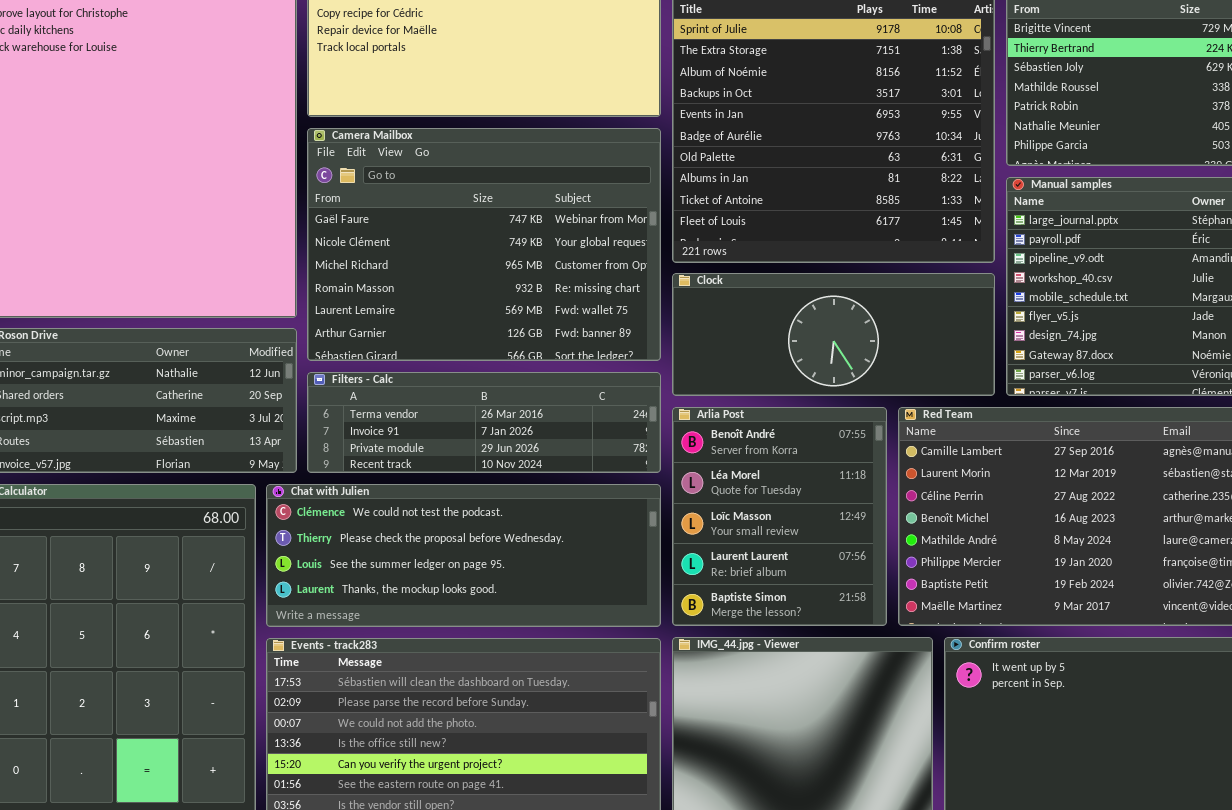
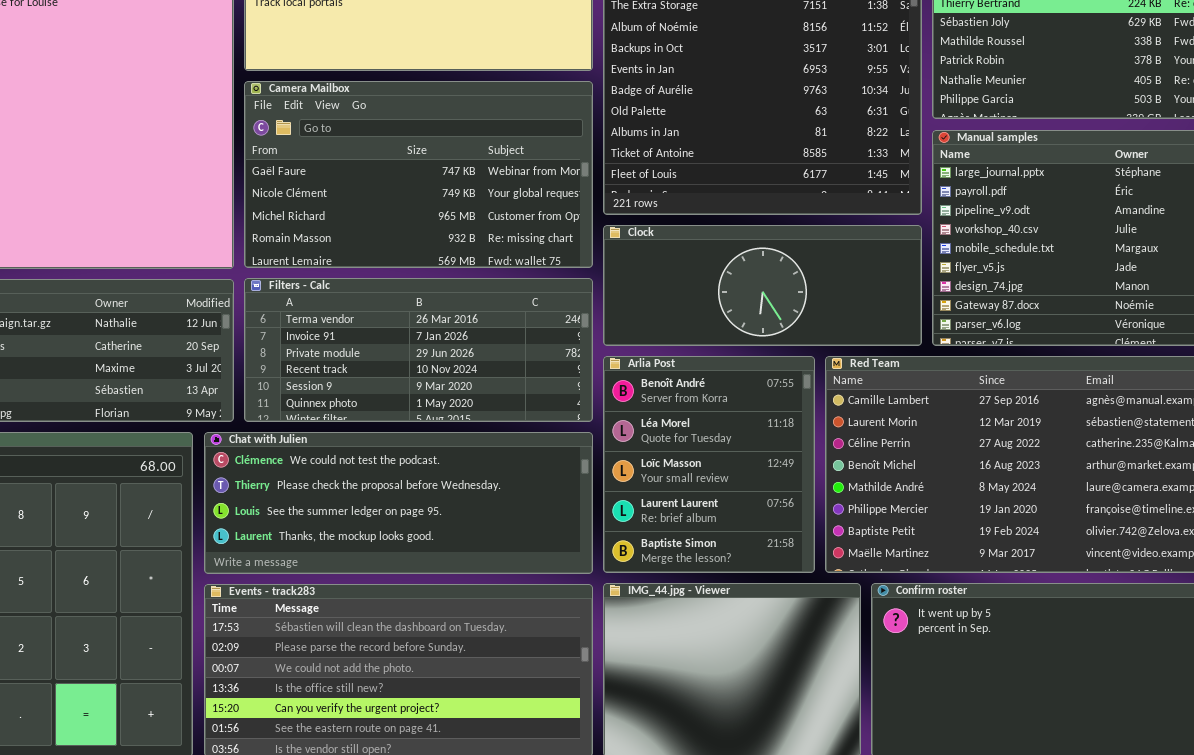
Camera Mailbox: [307,128,661,361] -> [244,81,593,268], resized
Filters - Calc: [307,372,661,473] -> [244,278,593,422], resized

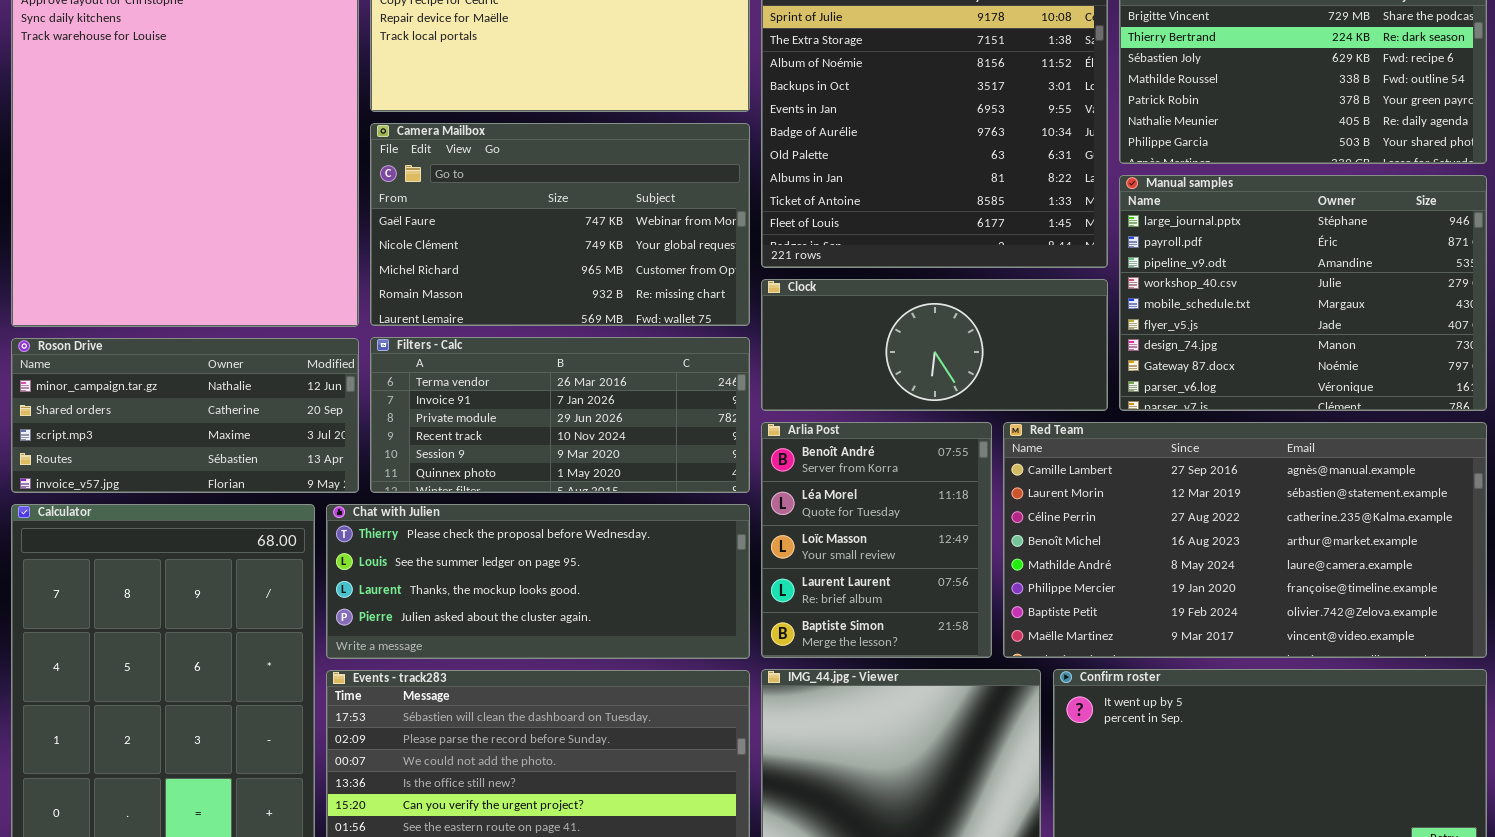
Chat with Julien: [204,432,593,574] -> [326,504,750,659], scrolled down 1 row

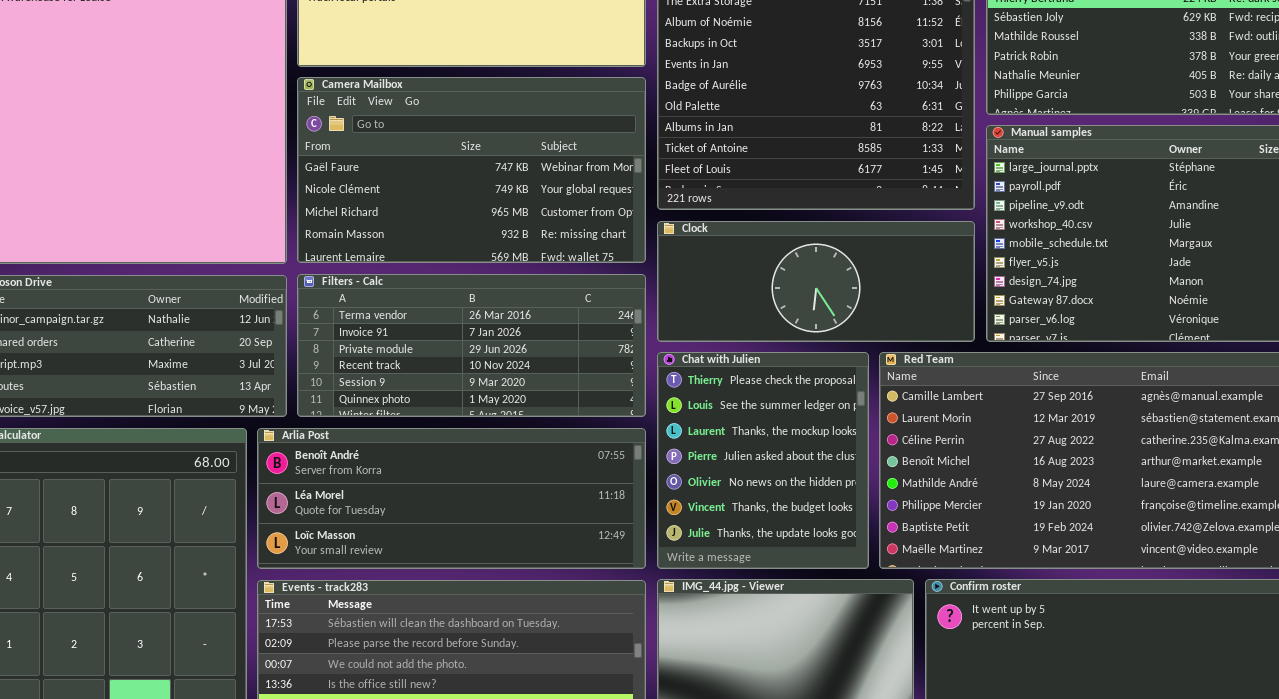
Arlia Post: [761,422,992,658] -> [257,428,646,569], moved, resized
Chat with Julien: [326,504,750,659] -> [657,352,869,569], moved, resized

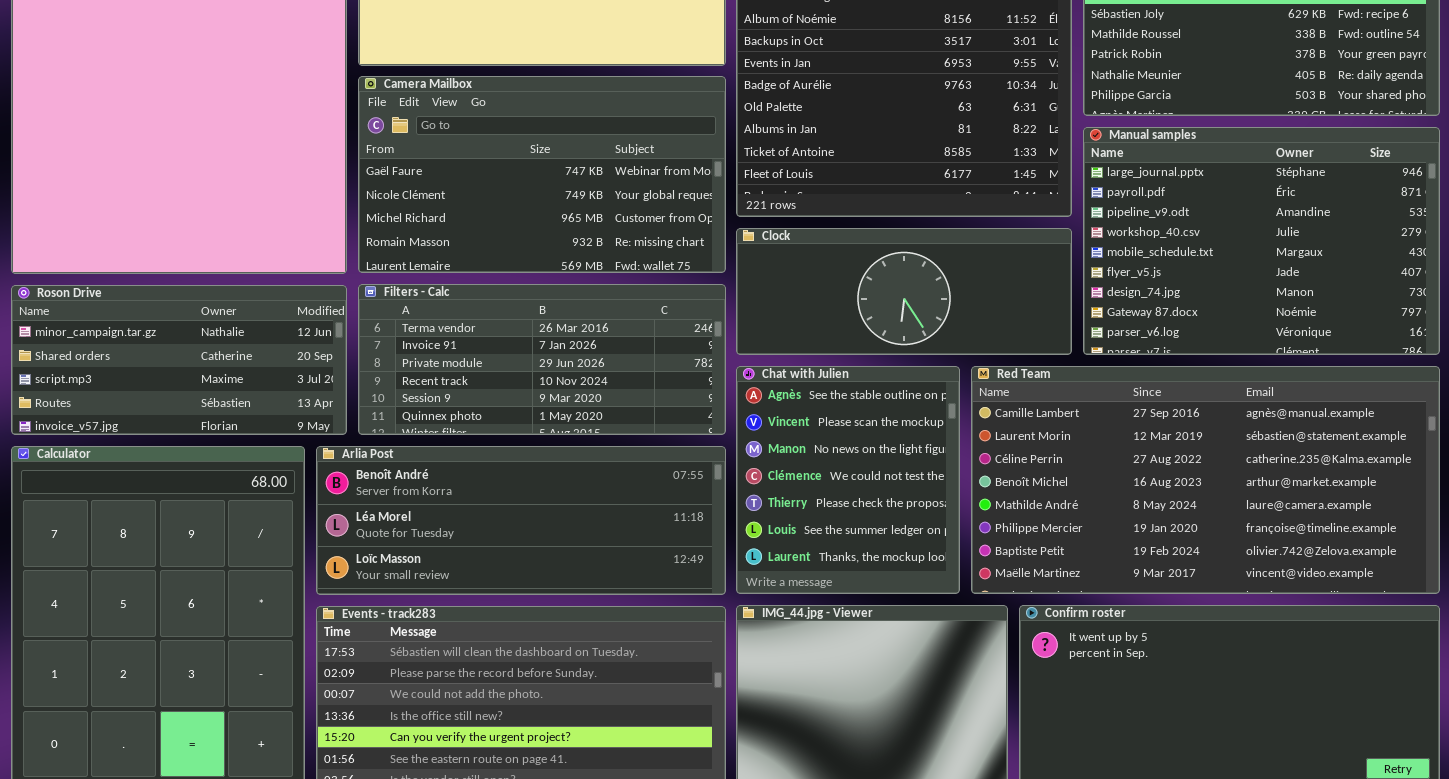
Chat with Julien: [657,352,869,569] -> [736,366,960,594], scrolled up 4 rows

